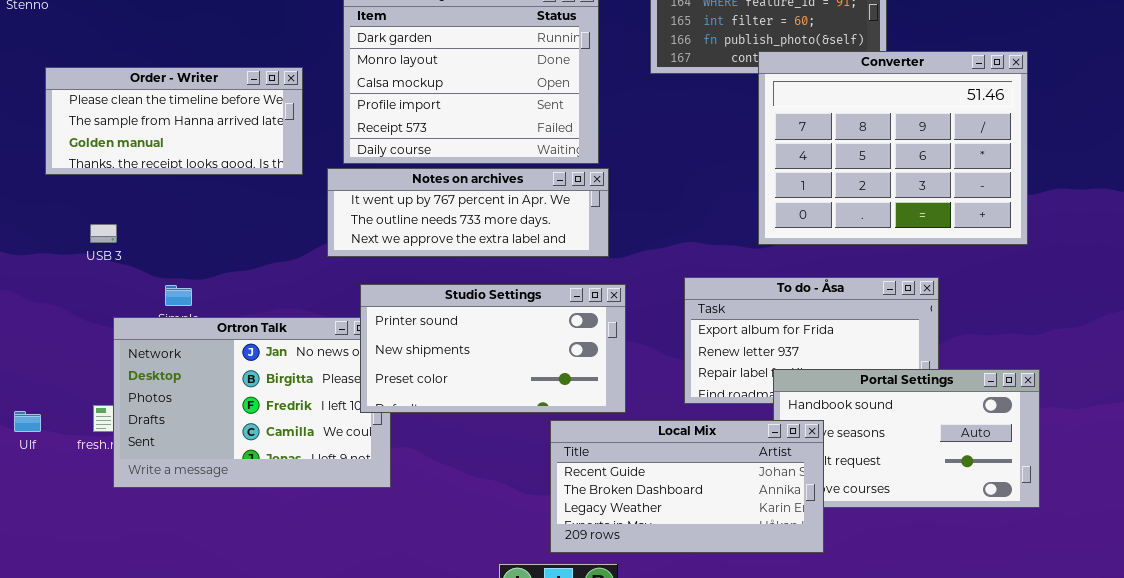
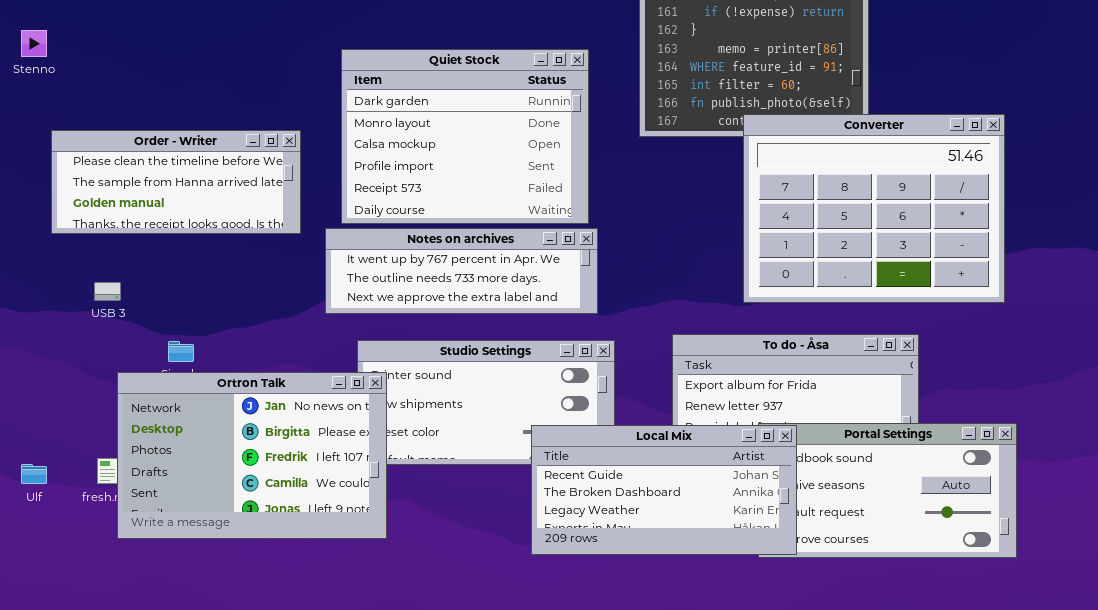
Ortron Talk: [113,317,391,488] -> [117,372,387,539], raised
Local Mix: [550,420,824,553] -> [531,425,797,555], moved

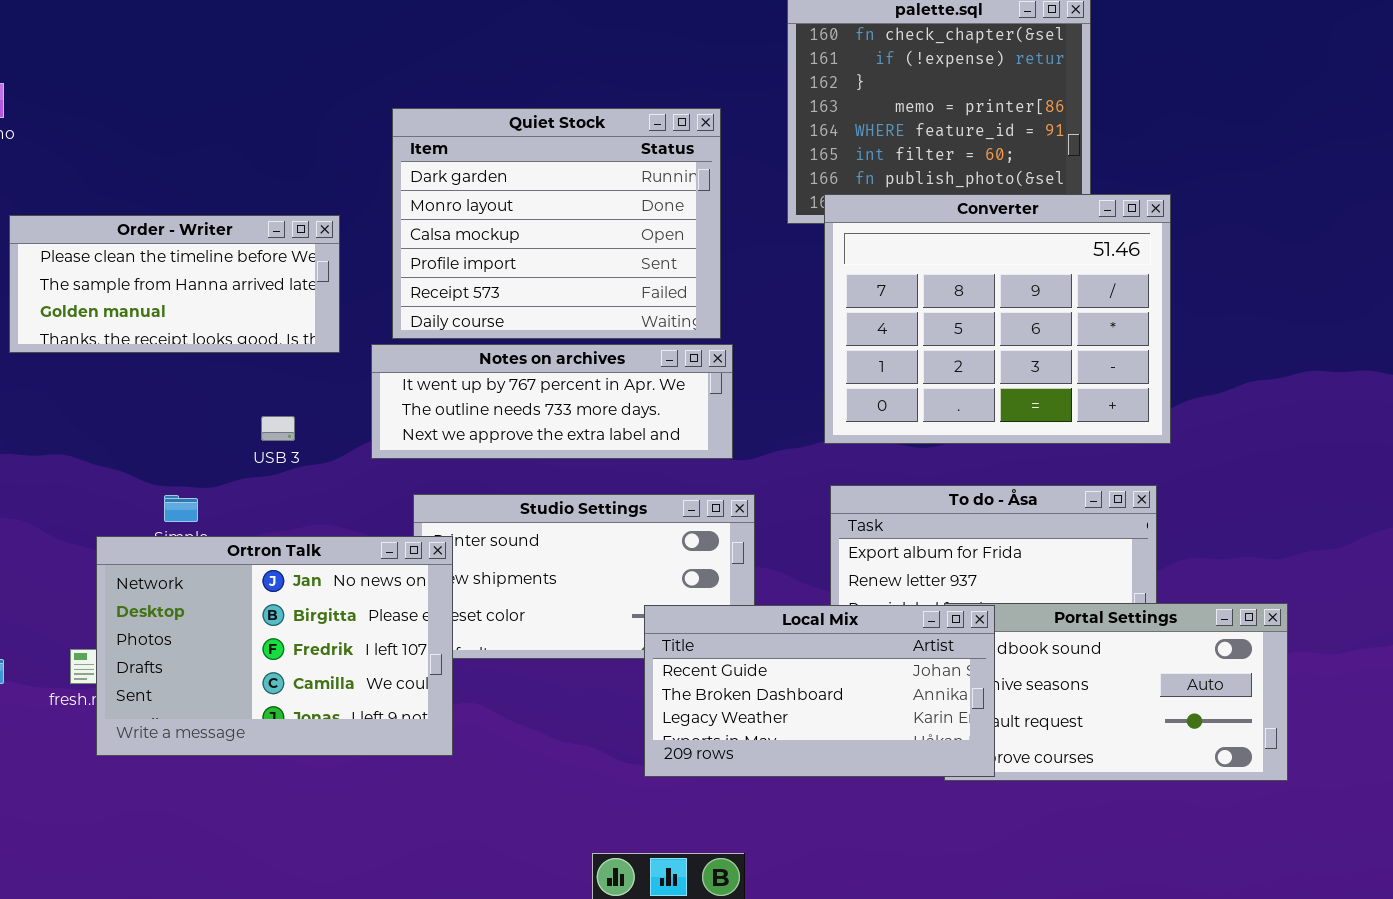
Converter: [743,114,1005,303] -> [824,194,1171,444], moved
USB 3: [94,282,121,301] -> [261,416,295,441], moved

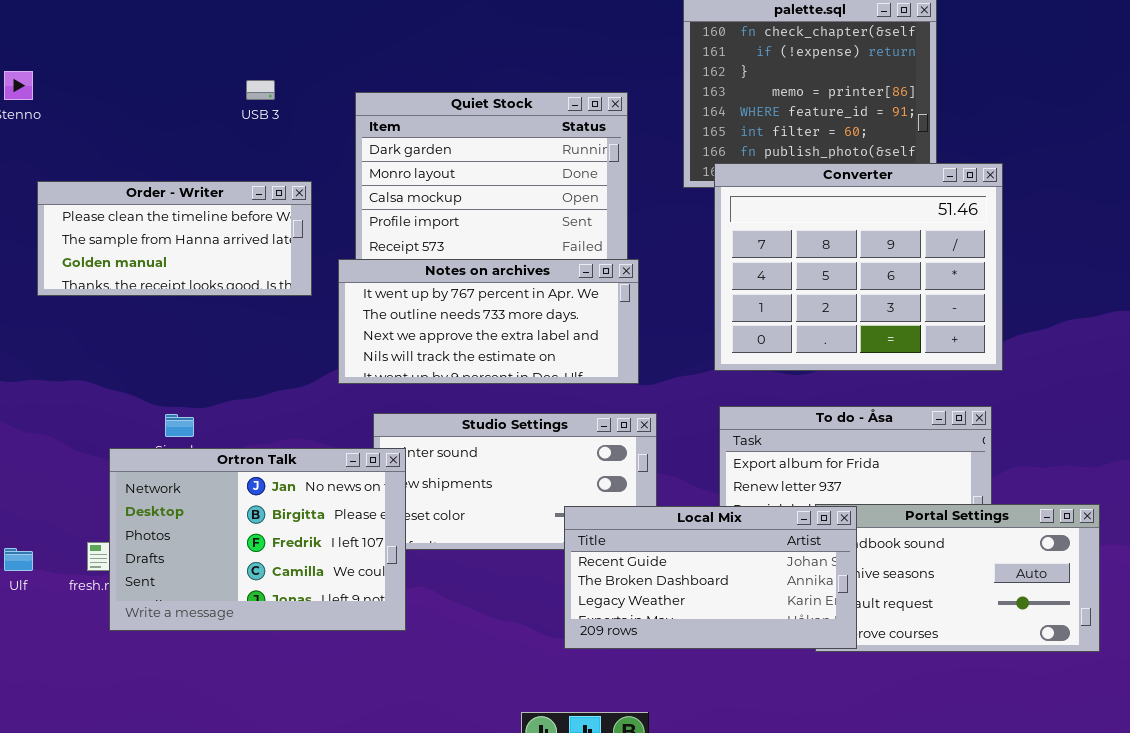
Notes on archives: [371,344,733,459] -> [338,259,639,384], resized
USB 3: [261,416,295,441] -> [246,80,275,100], moved

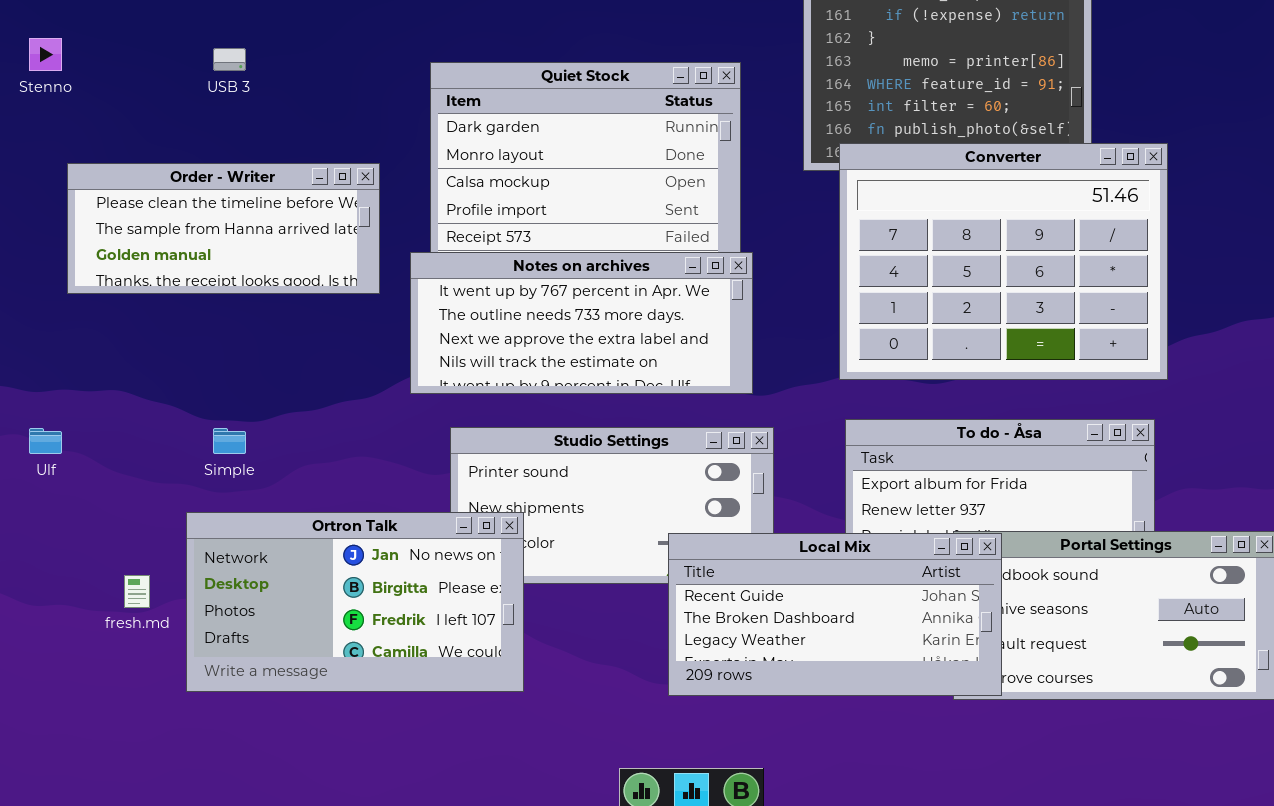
USB 3: [246,80,275,100] -> [213,48,246,71], moved
Ortron Talk: [109,448,406,631] -> [186,512,524,692], moved, resized
Ulf: [4,548,33,571] -> [29,428,62,454], moved

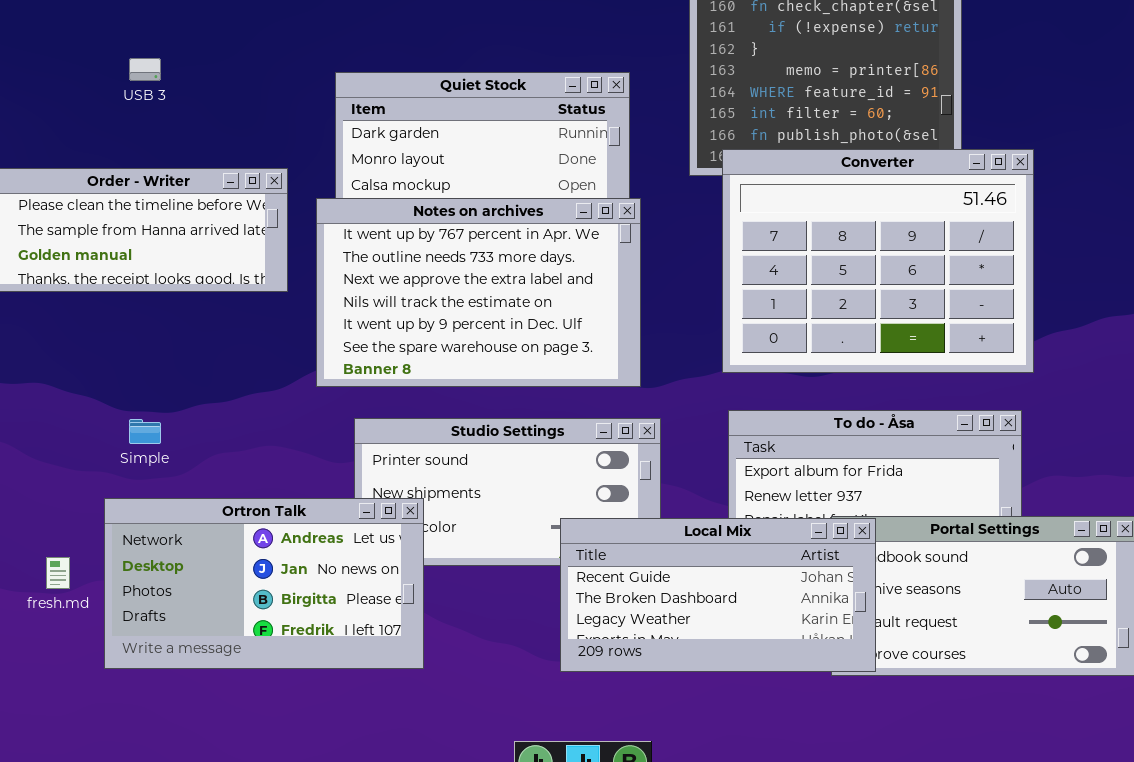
Notes on archives: [410,252,753,394] -> [316,198,641,387], resized
Ortron Talk: [186,512,524,692] -> [104,498,424,669], scrolled up 1 row

